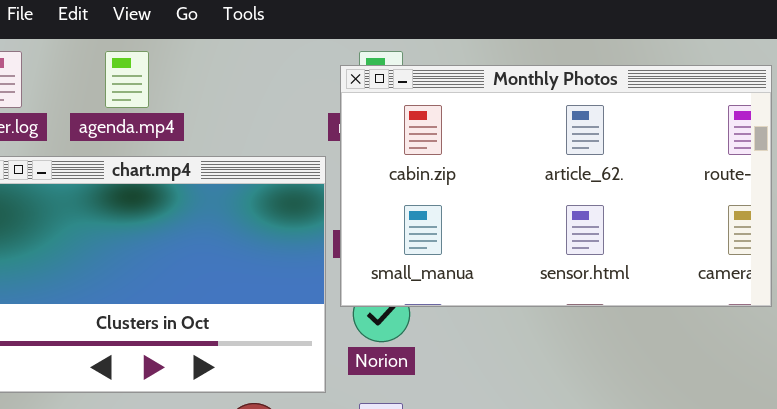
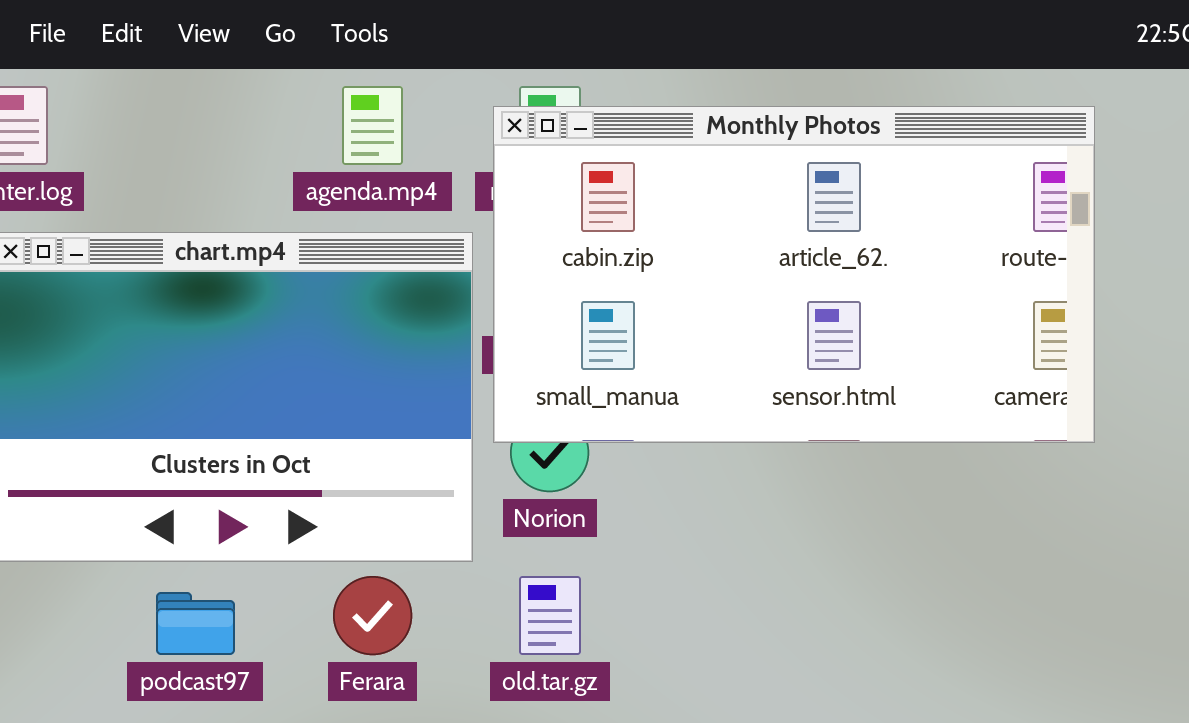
agenda.mp4: [105,51,149,108] -> [342,86,403,165], moved

